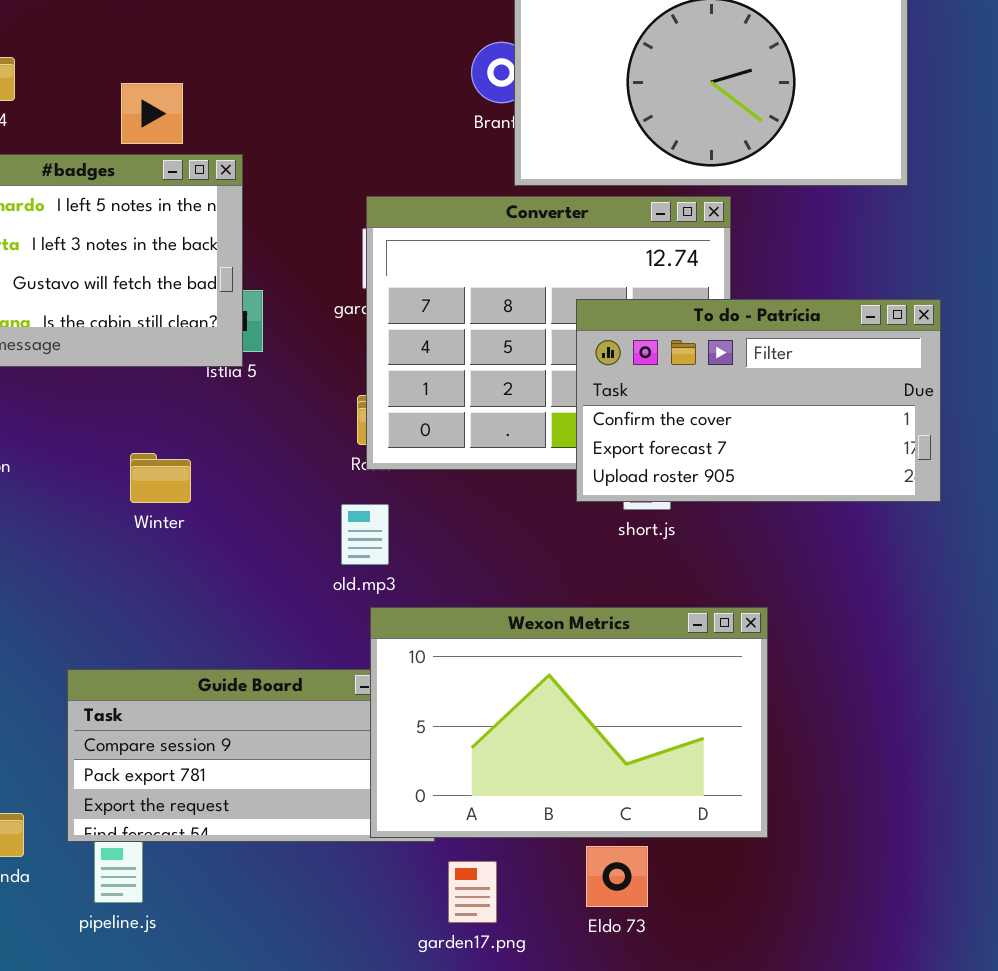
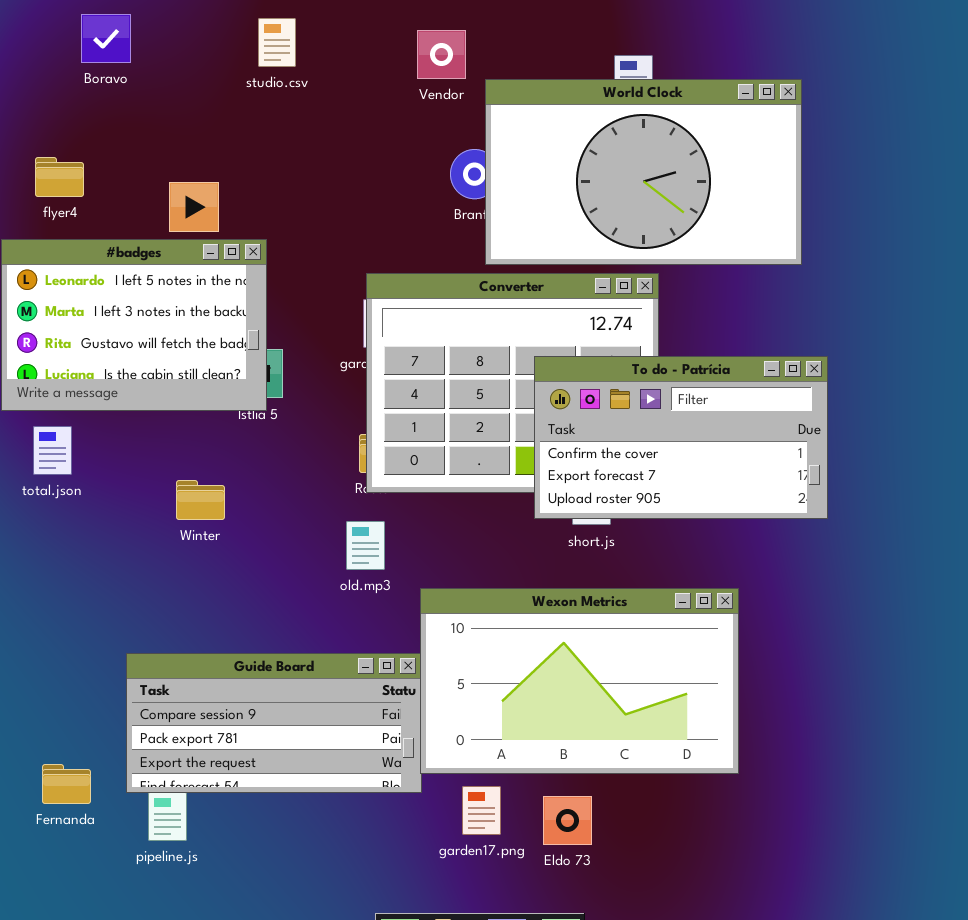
Wexon Metrics: [370,607,768,838] -> [420,588,739,774], moved
garden17.png: [448,861,497,923] -> [462,786,501,835], moved

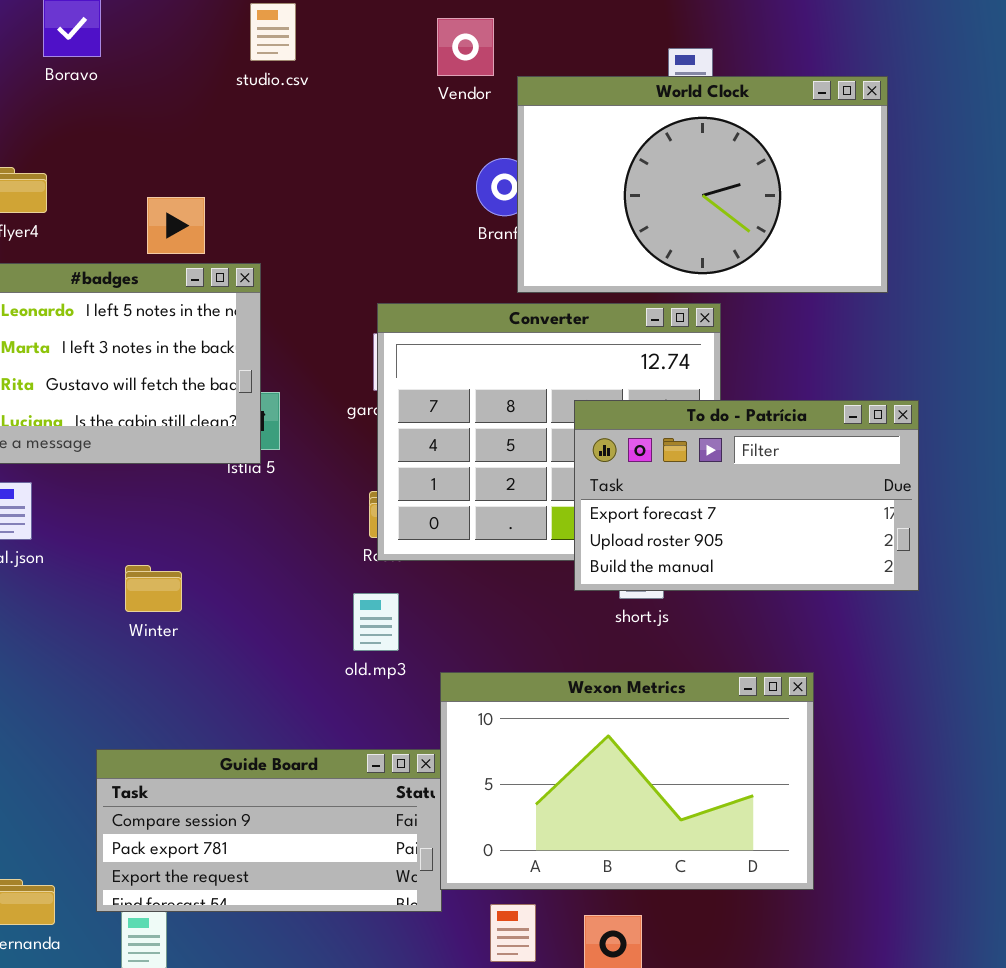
To do - Patrícia: [534,356,828,519] -> [574,400,919,591], scrolled down 1 row
Winter: [176,480,225,520] -> [125,565,182,612], moved

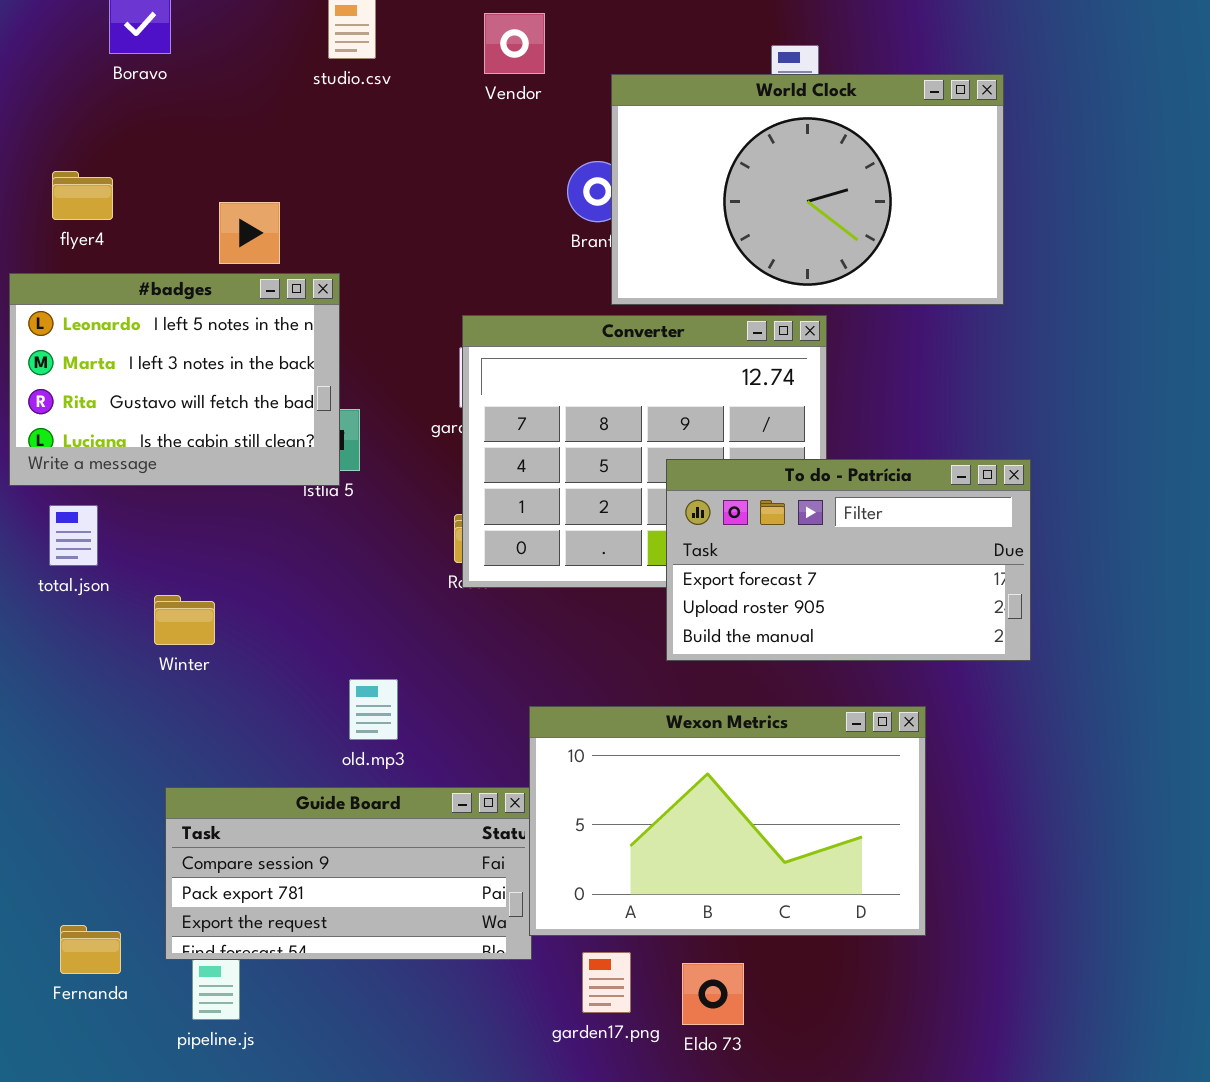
Vendor: [437,18,494,76] -> [484,13,545,74], moved
To do - Patrícia: [574,400,919,591] -> [666,459,1031,661], moved
Winter: [125,565,182,612] -> [154,595,215,645], moved
old.mp3: [353,593,399,651] -> [349,679,398,740], moved

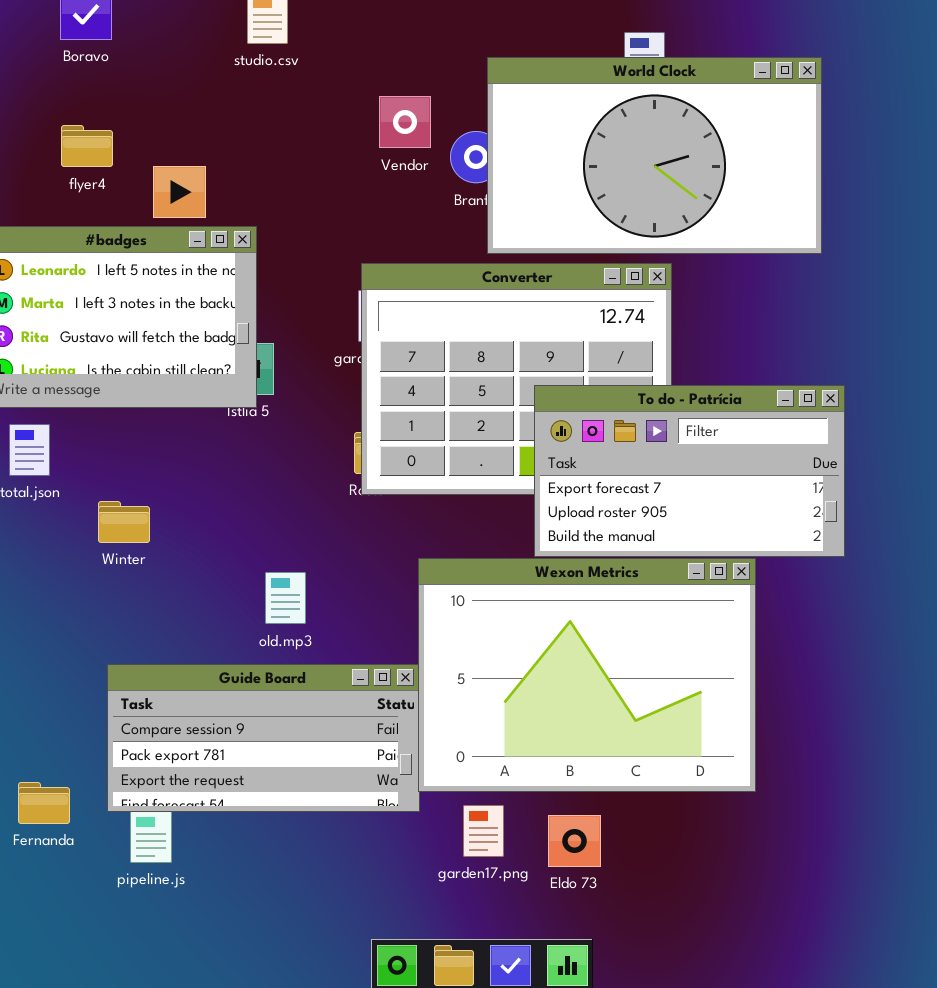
Vendor: [484,13,545,74] -> [379,96,431,148], moved
flyer4: [52,171,113,220] -> [61,125,113,167], moved
Wexon Metrics: [529,706,926,936] -> [418,558,756,792], resized

